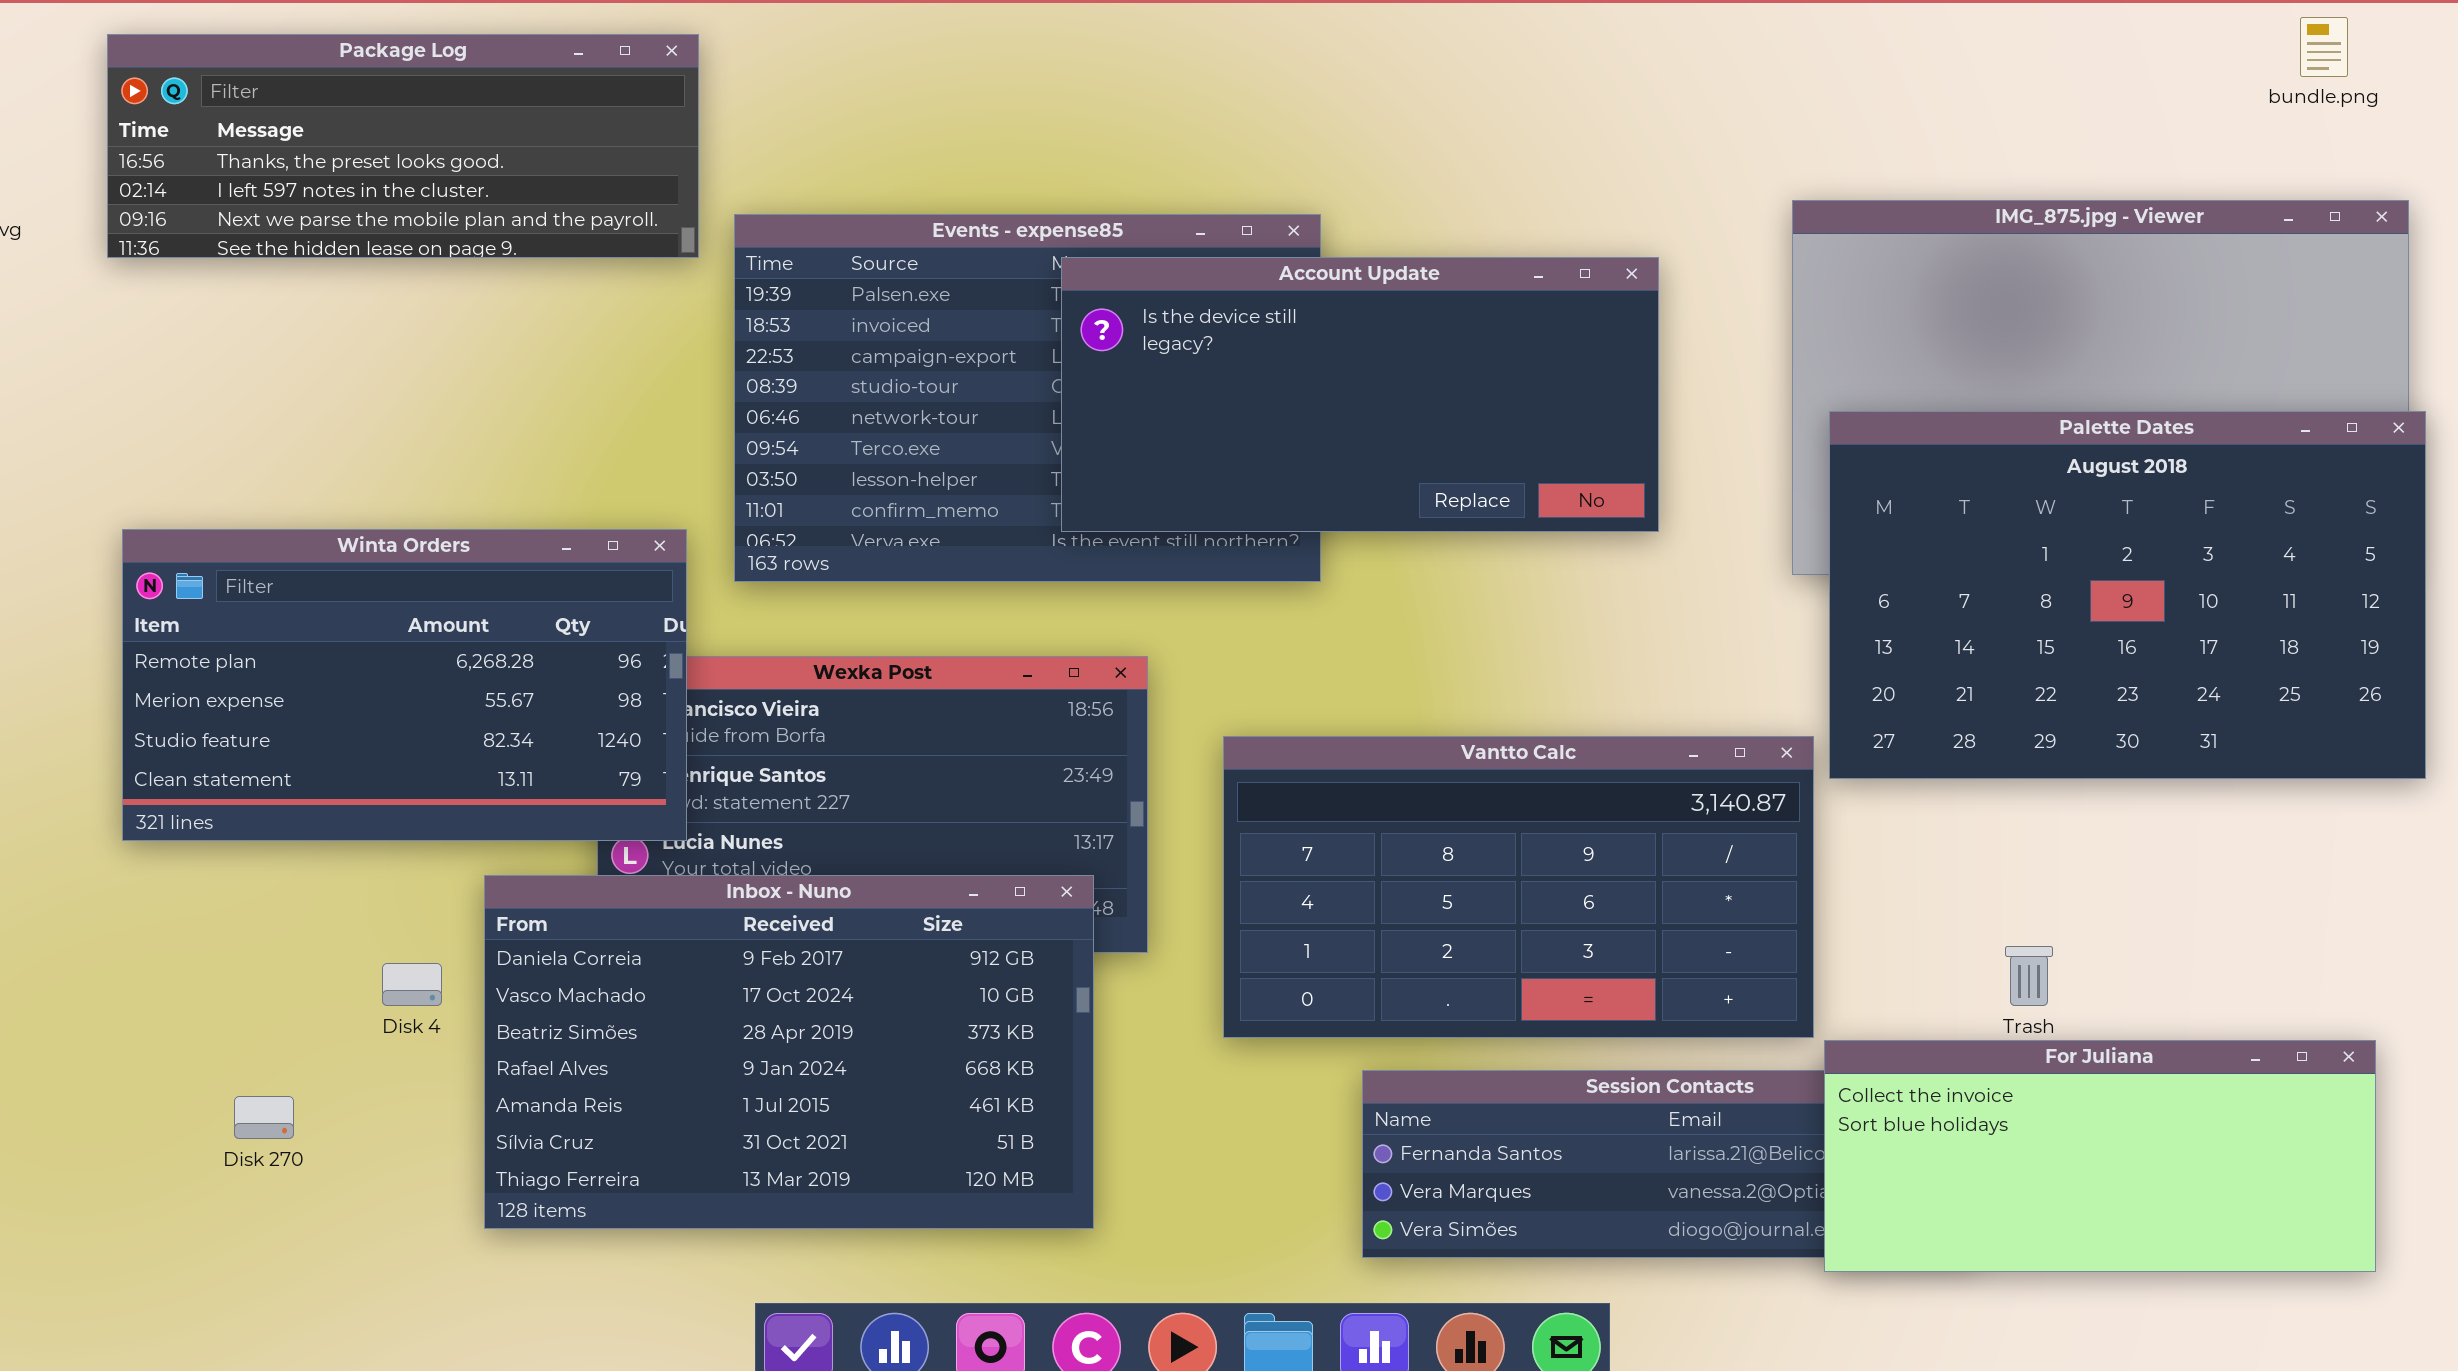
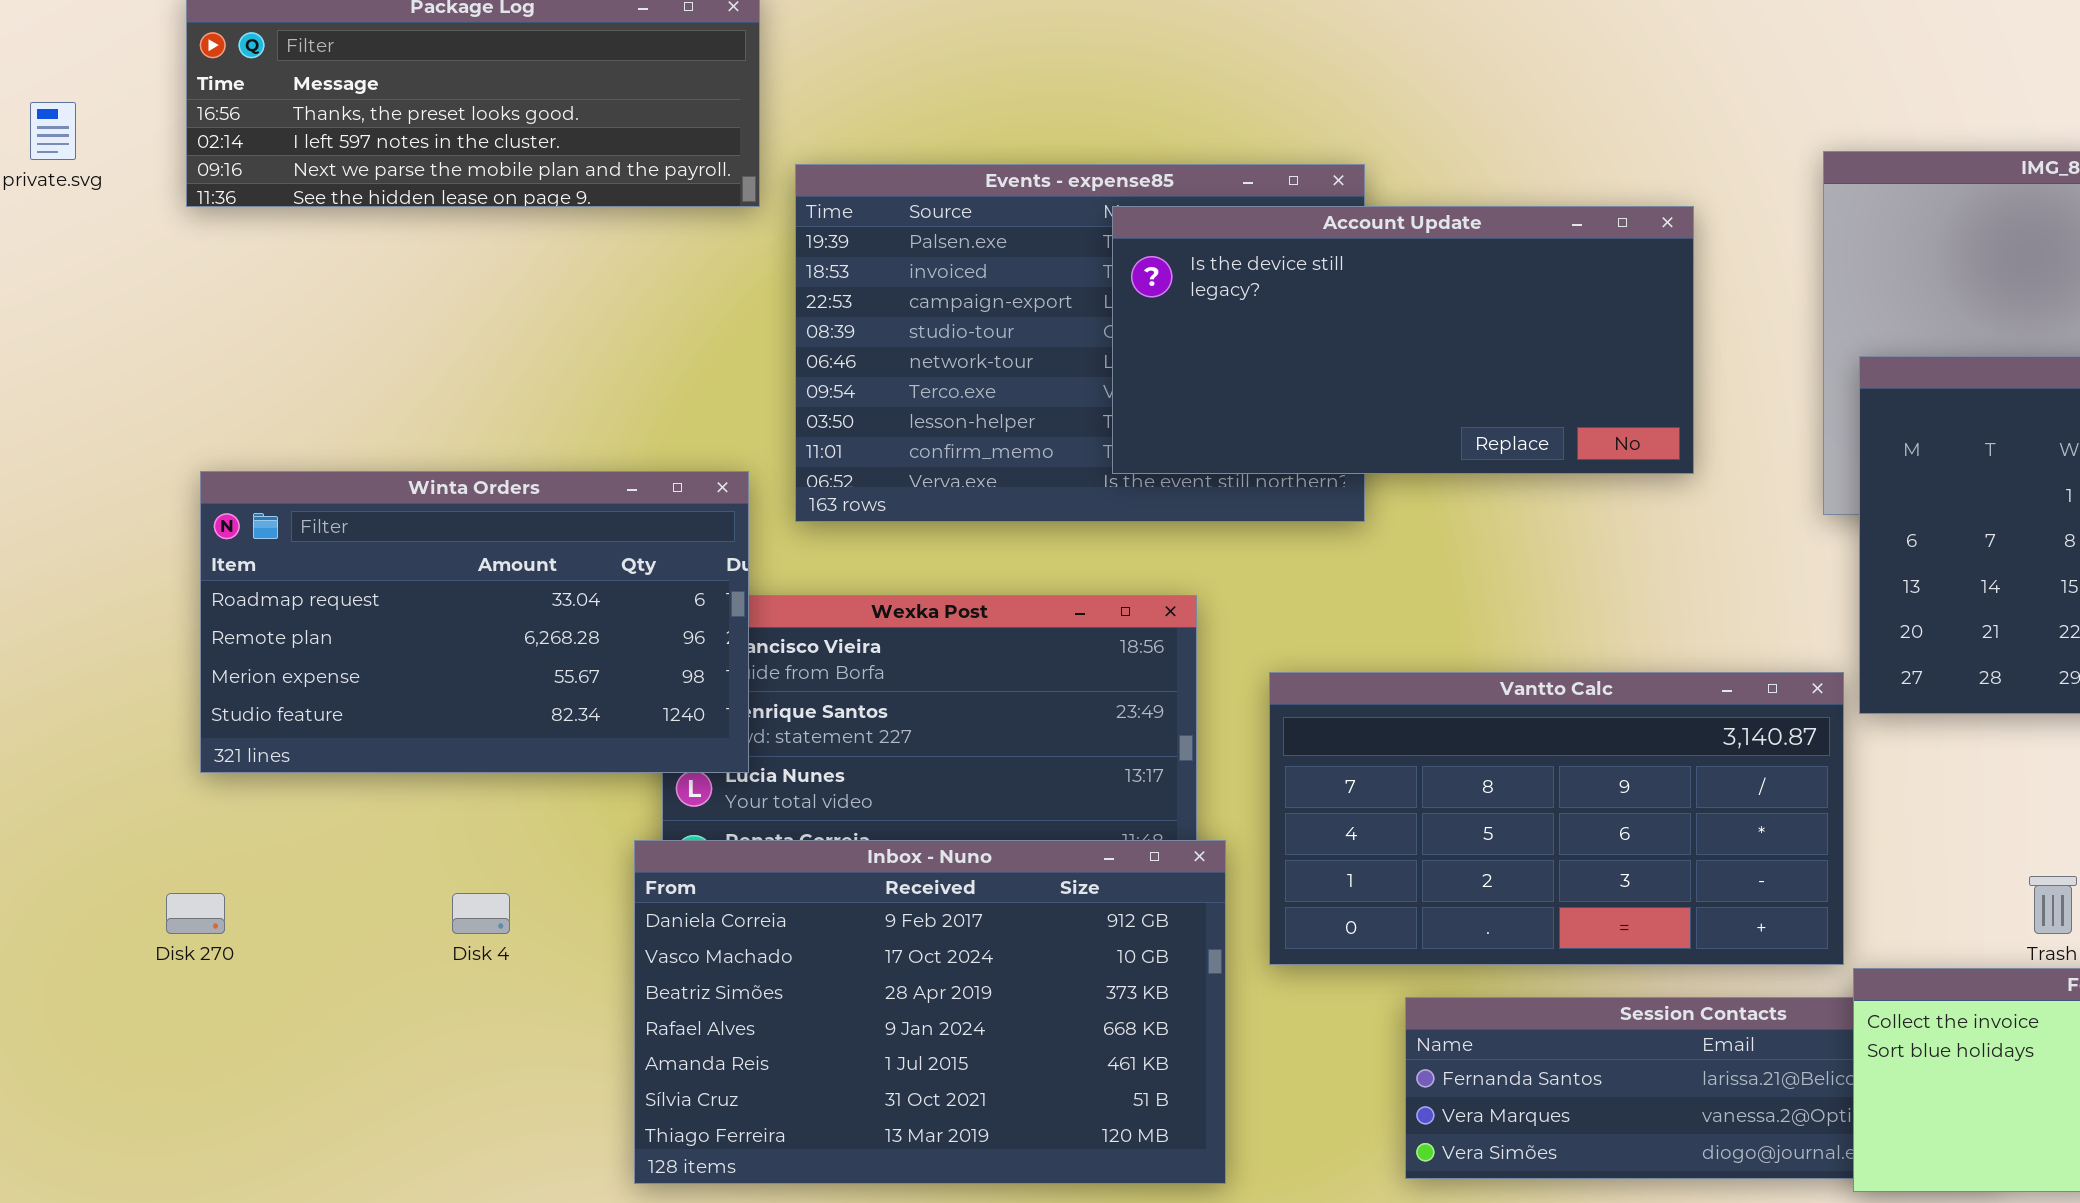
Winta Orders: [122,529,687,841] -> [200,471,749,773], scrolled up 1 row
Inbox - Nuno: [484,875,1094,1229] -> [634,840,1226,1184], moved
Disk 270: [234,1096,294,1139] -> [166,893,225,934], moved

